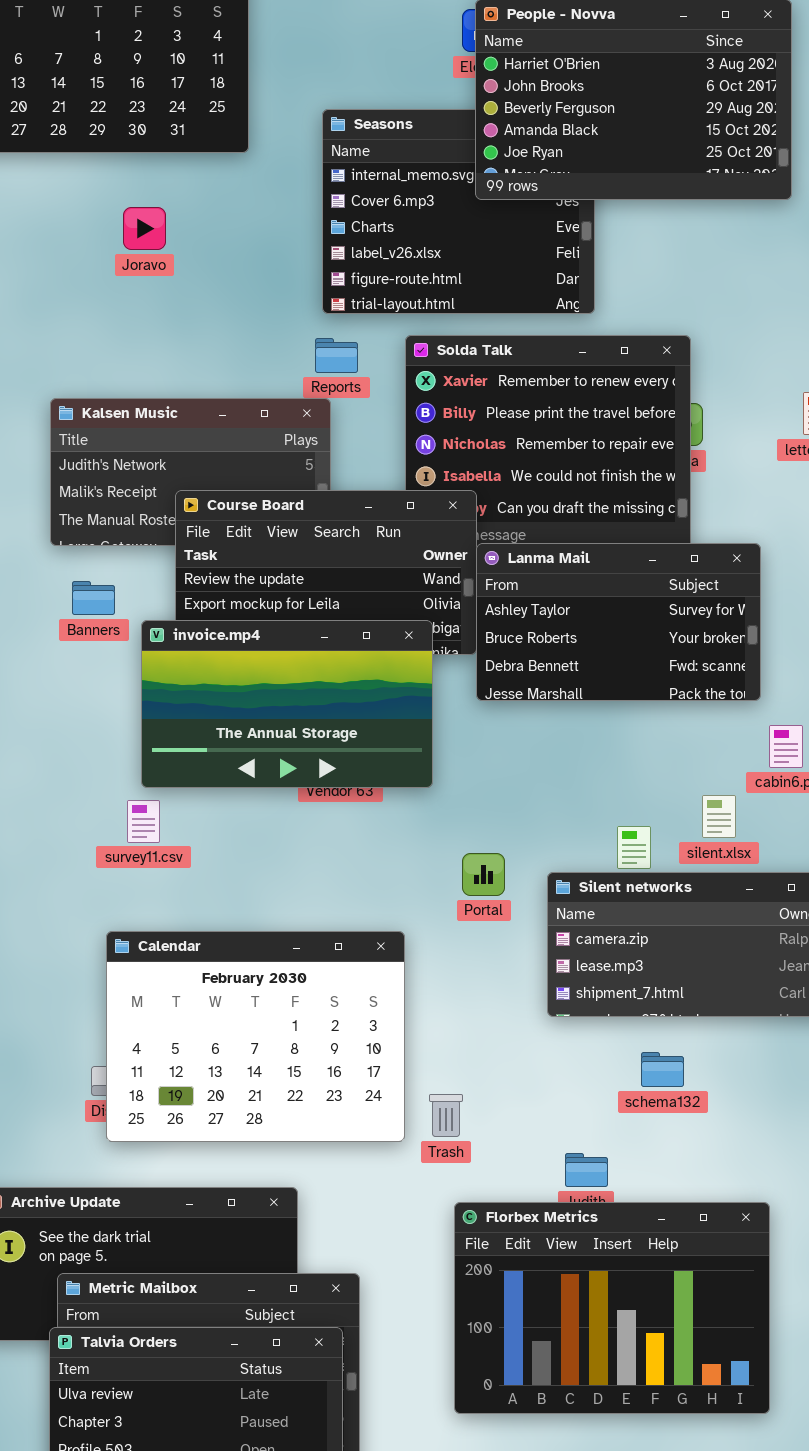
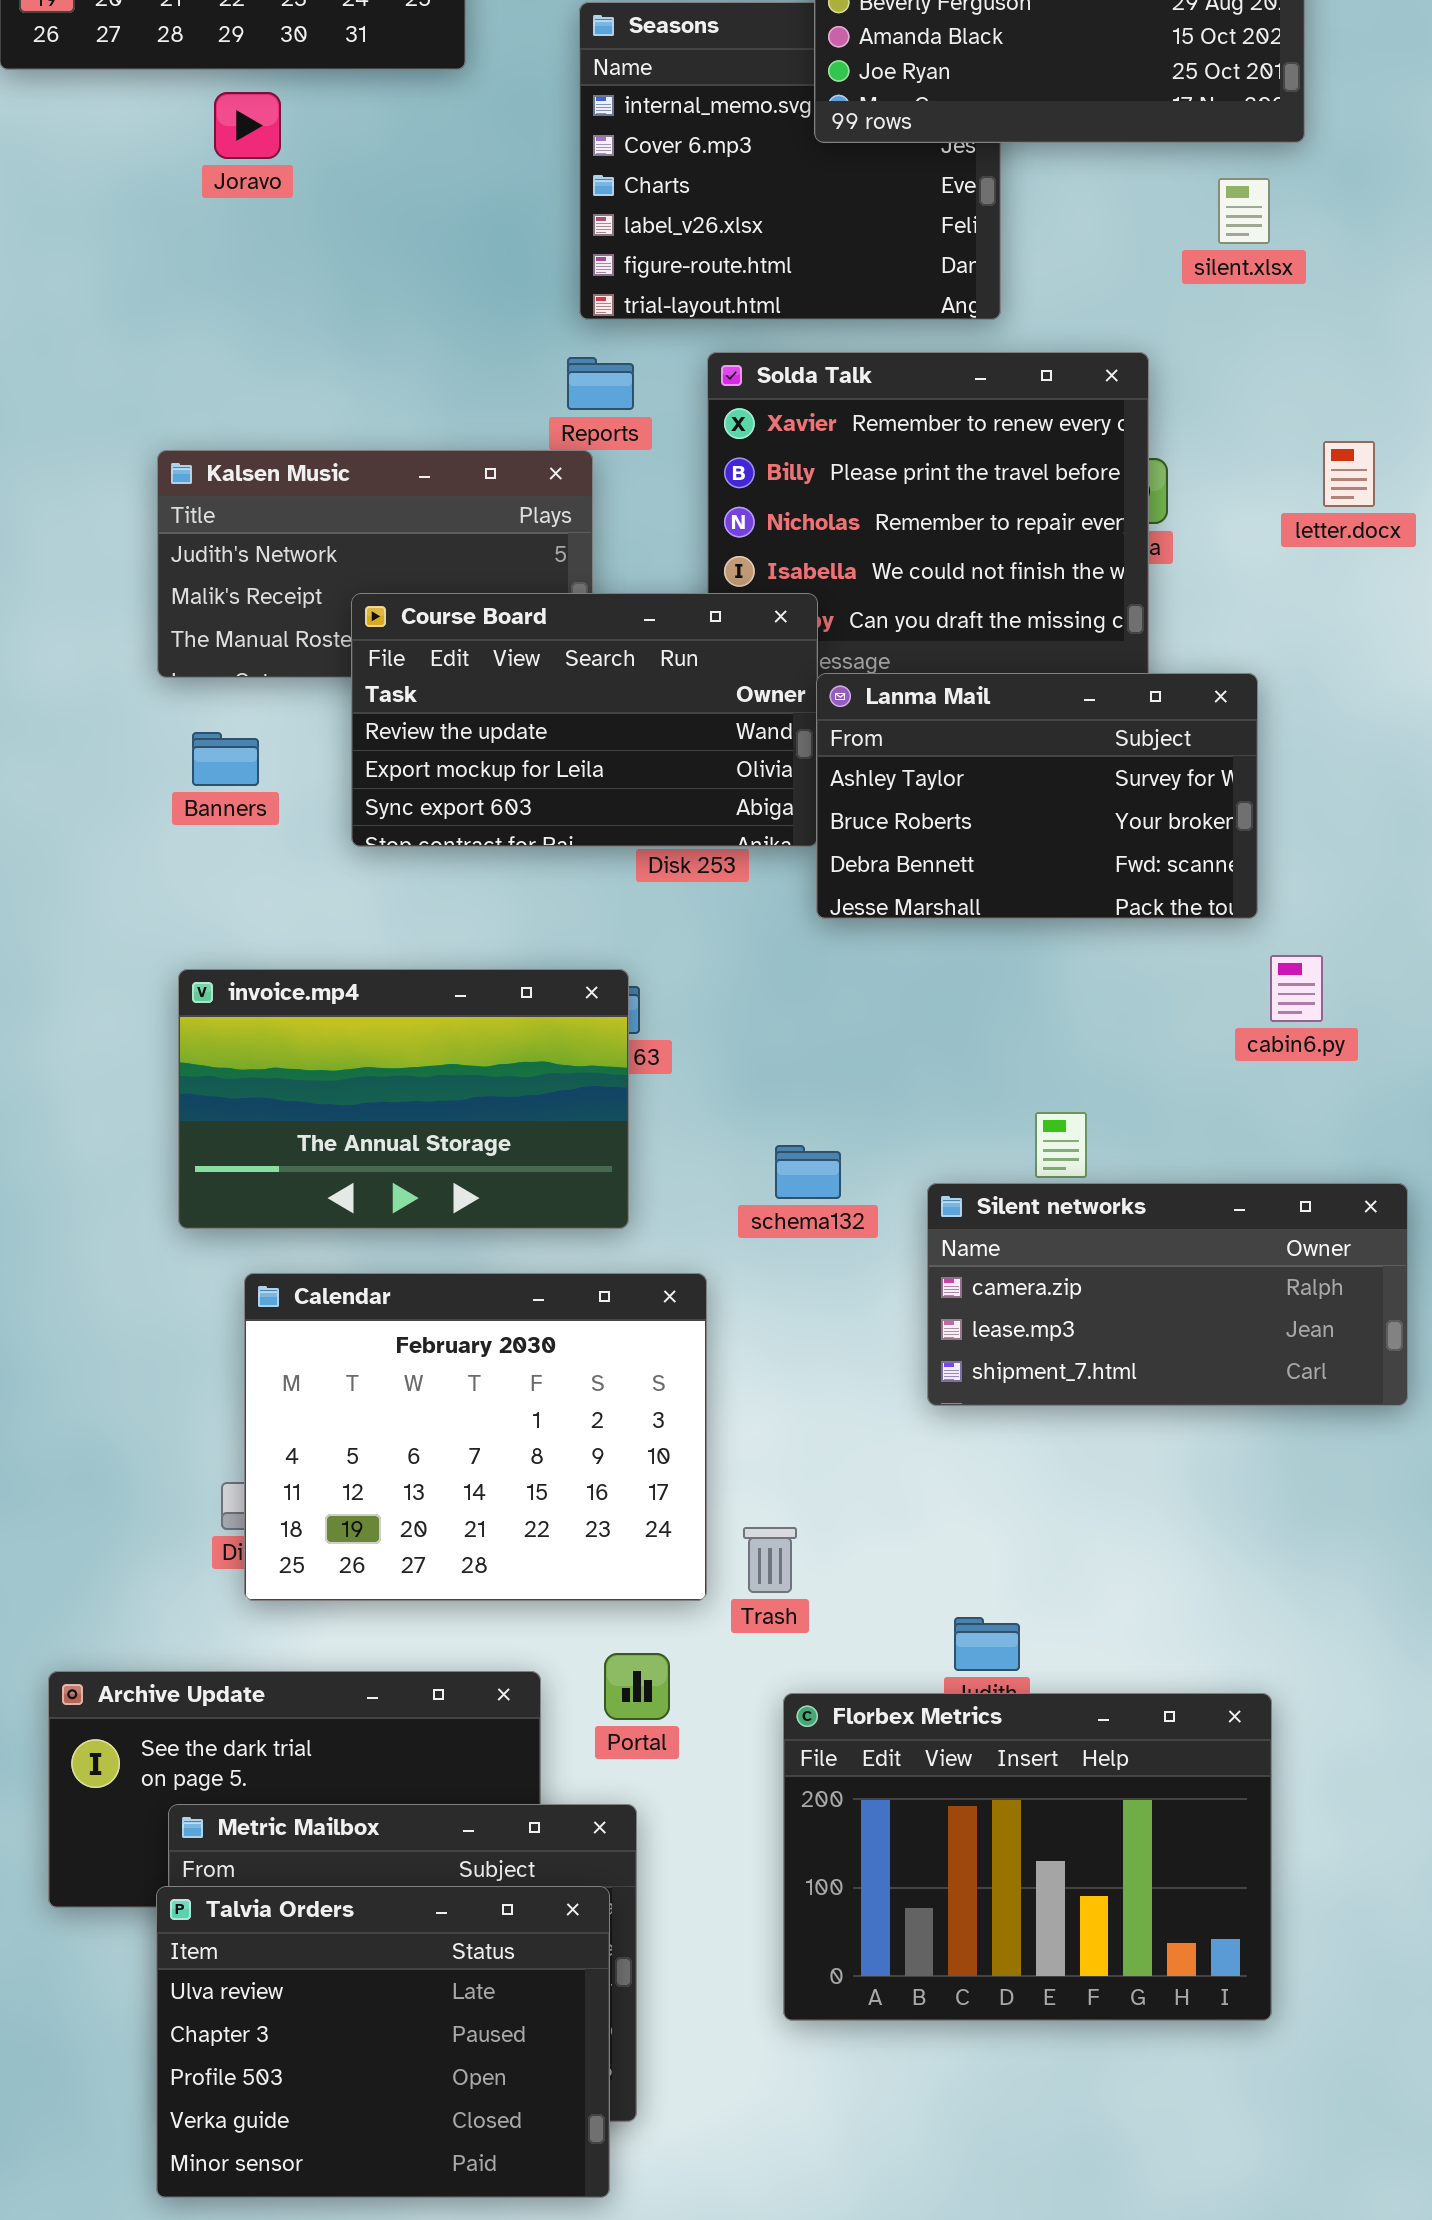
Joravo: [123,207,166,250] -> [214,92,281,159], moved
invoice.mp4: [141,620,433,788] -> [178,969,629,1229], moved
silent.xlsx: [702,795,736,838] -> [1218,178,1270,244], moved
Portal: [462,853,505,896] -> [604,1653,670,1720], moved
schema132: [641,1052,684,1087] -> [775,1145,841,1199], moved

